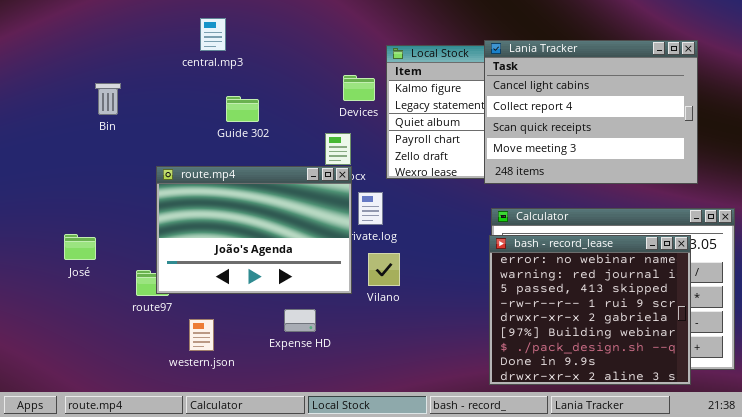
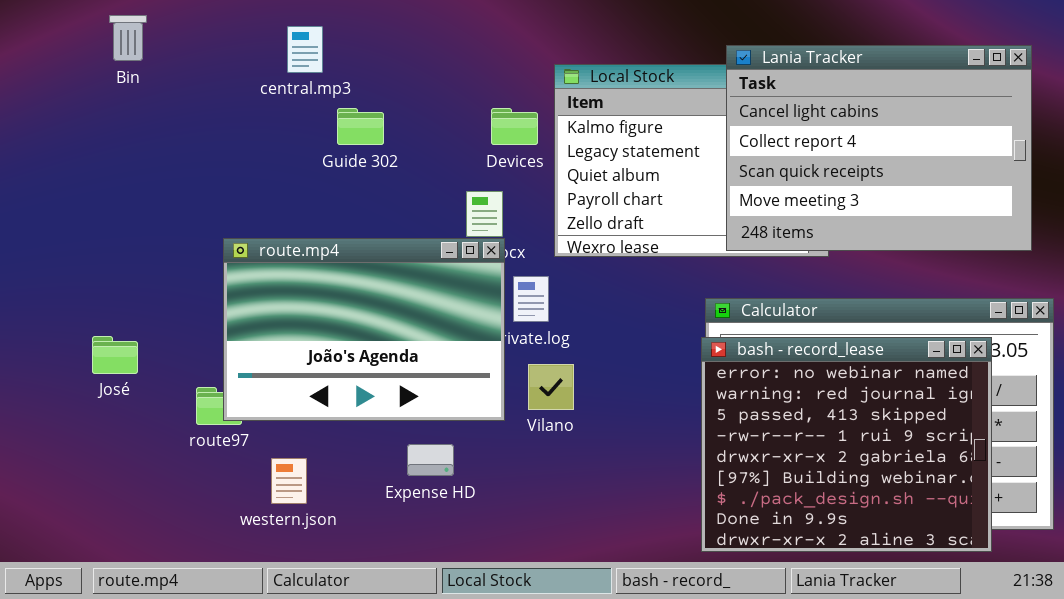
Lania Tracker: [484,40,698,184] -> [726,45,1032,251], moved
Bin: [95,83,121,115] -> [109,15,147,61], moved
Guide 302: [226,96,259,122] -> [337,108,384,145], moved

